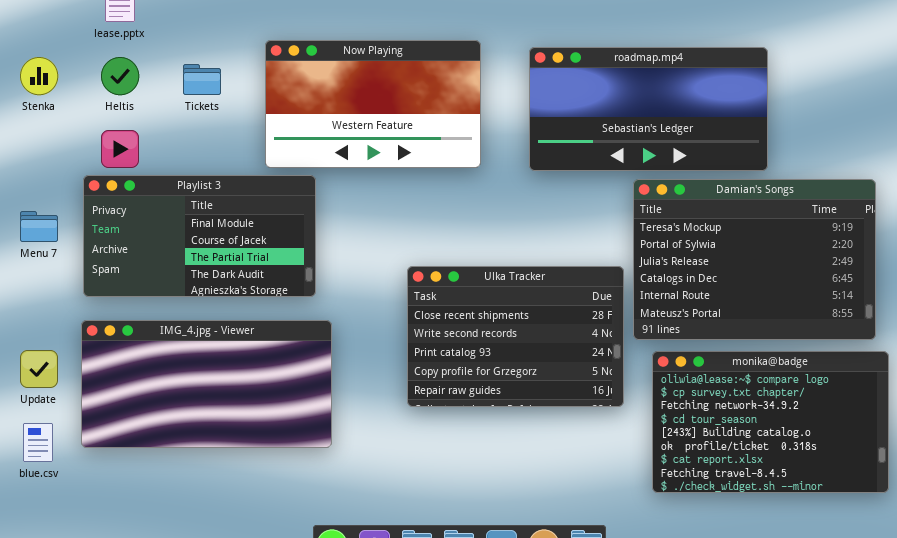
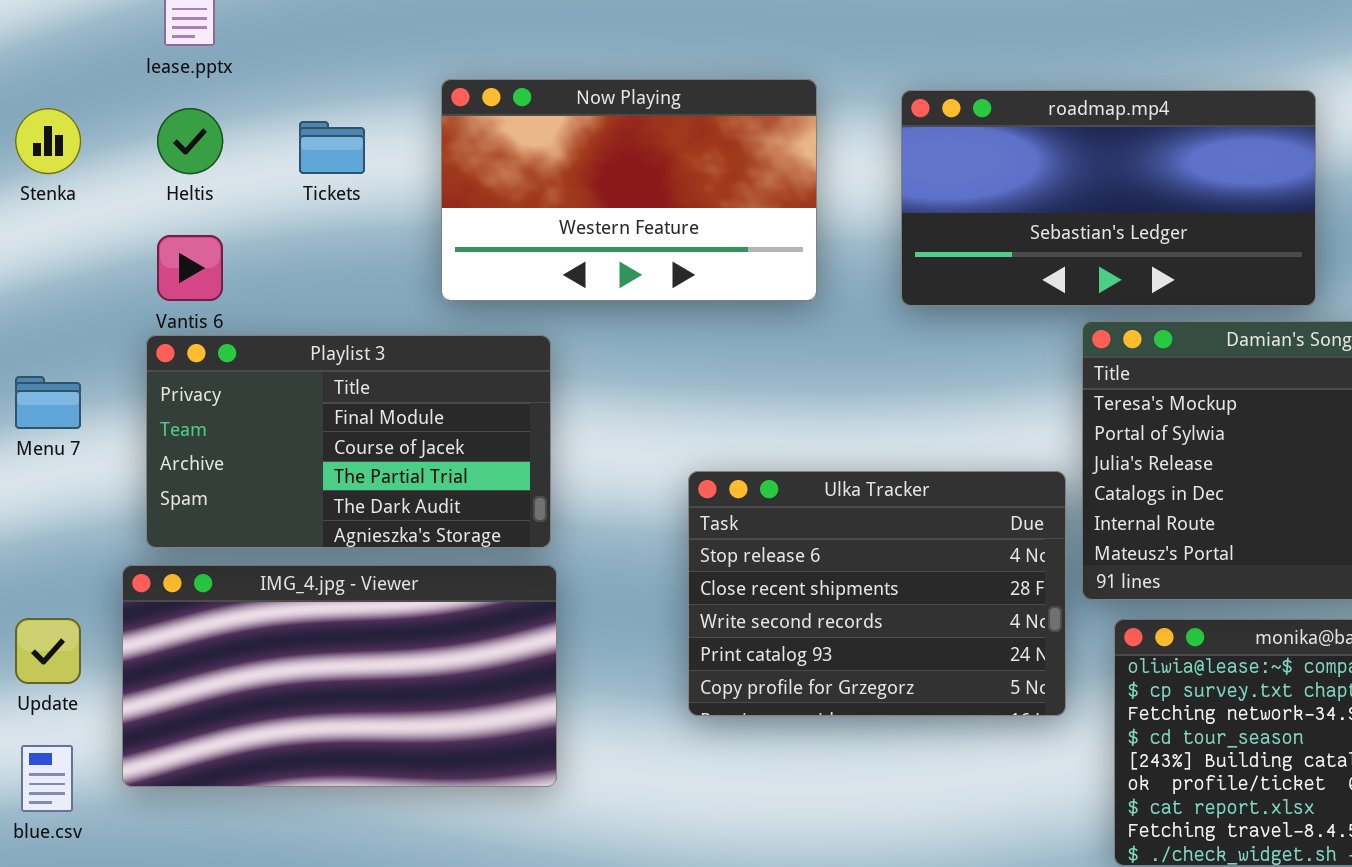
Playlist 3: [83,175,316,297] -> [146,335,551,548], moved
Ulka Tracker: [407,266,624,407] -> [688,471,1066,716], scrolled up 1 row

